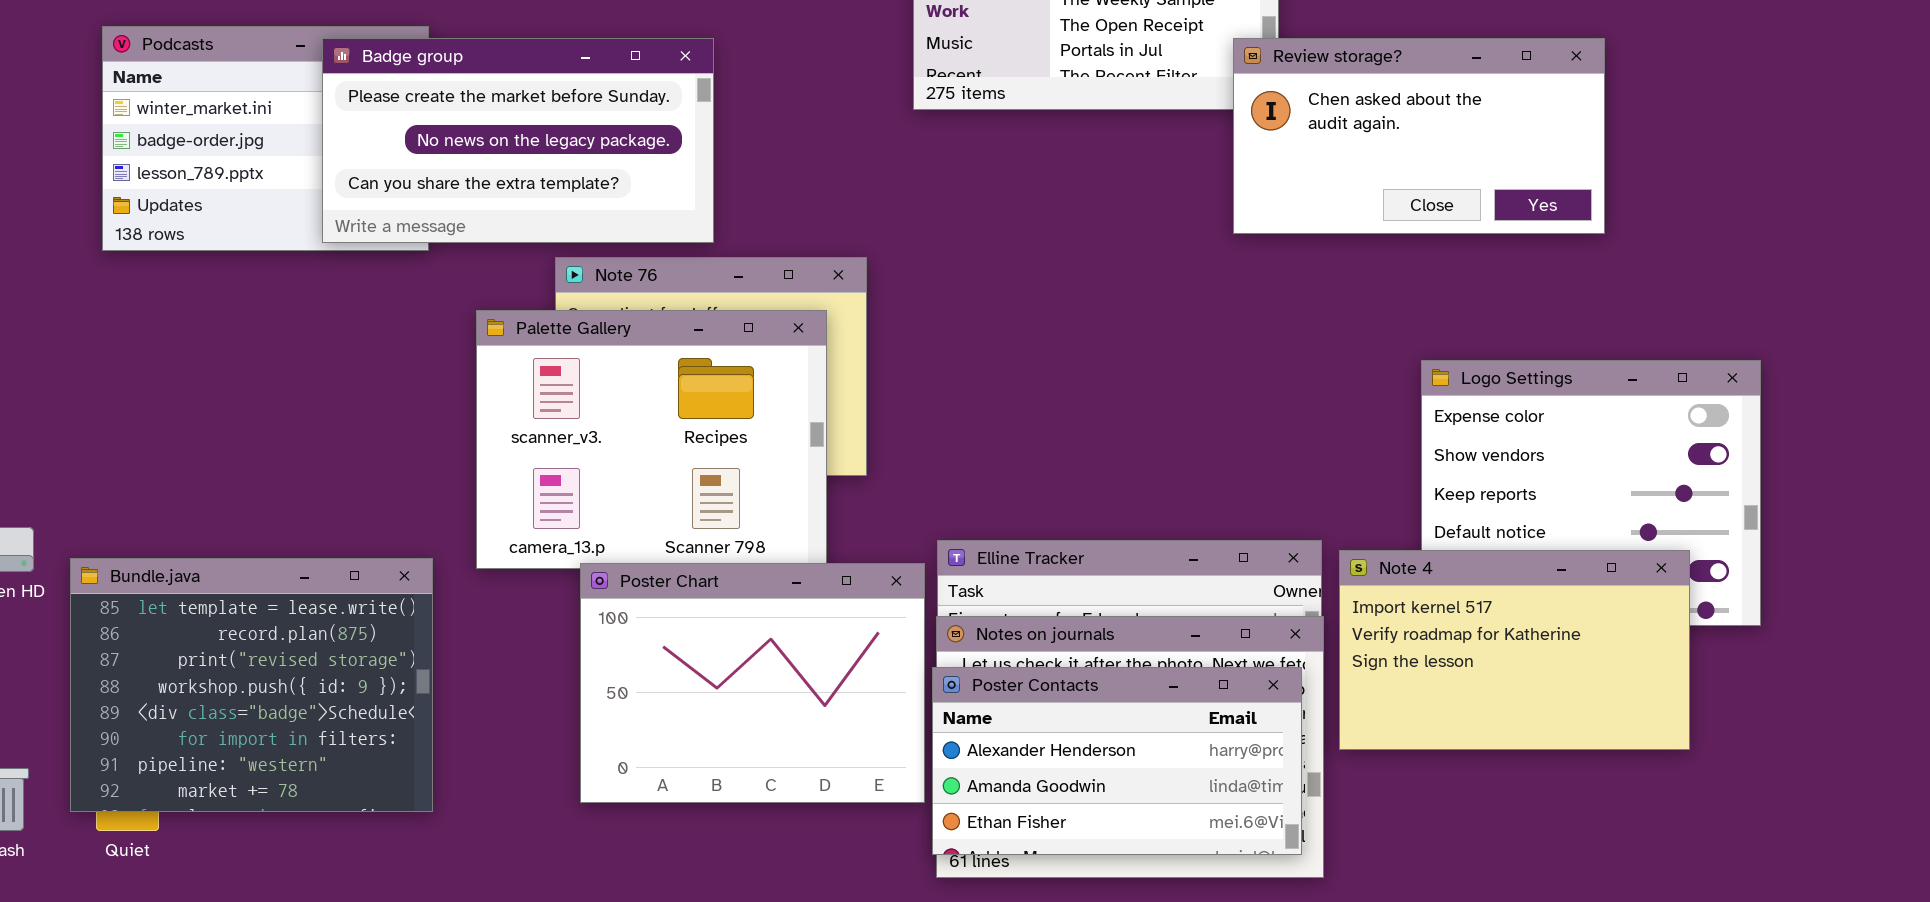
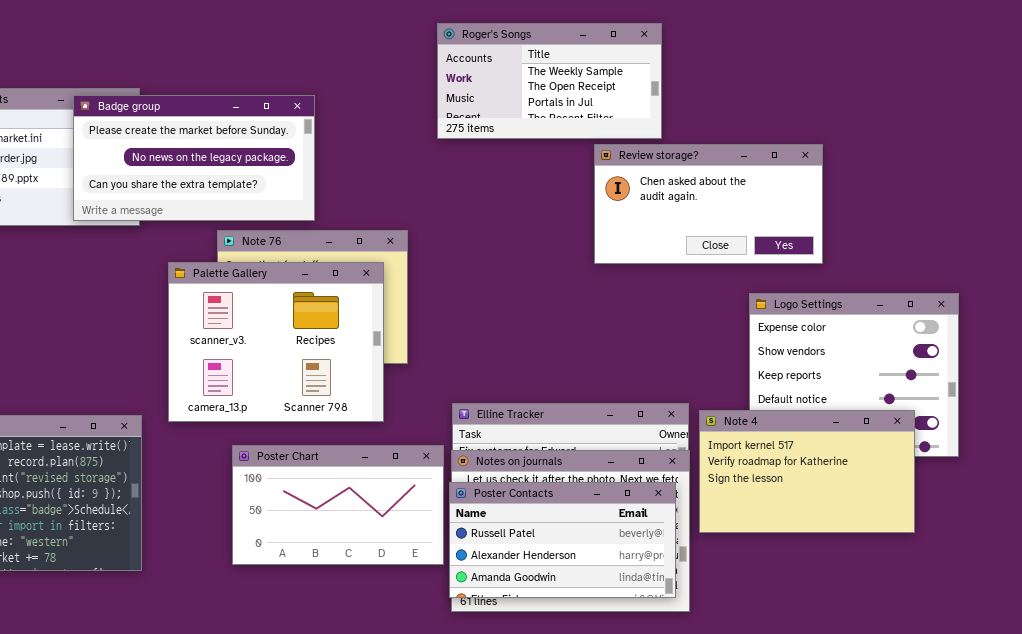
Review storage?: [1233,38,1605,234] -> [594,144,823,264], moved
Poster Chart: [580,563,925,803] -> [232,445,444,565], resized
Poster Contacts: [932,667,1302,855] -> [449,482,676,598], scrolled up 1 row

